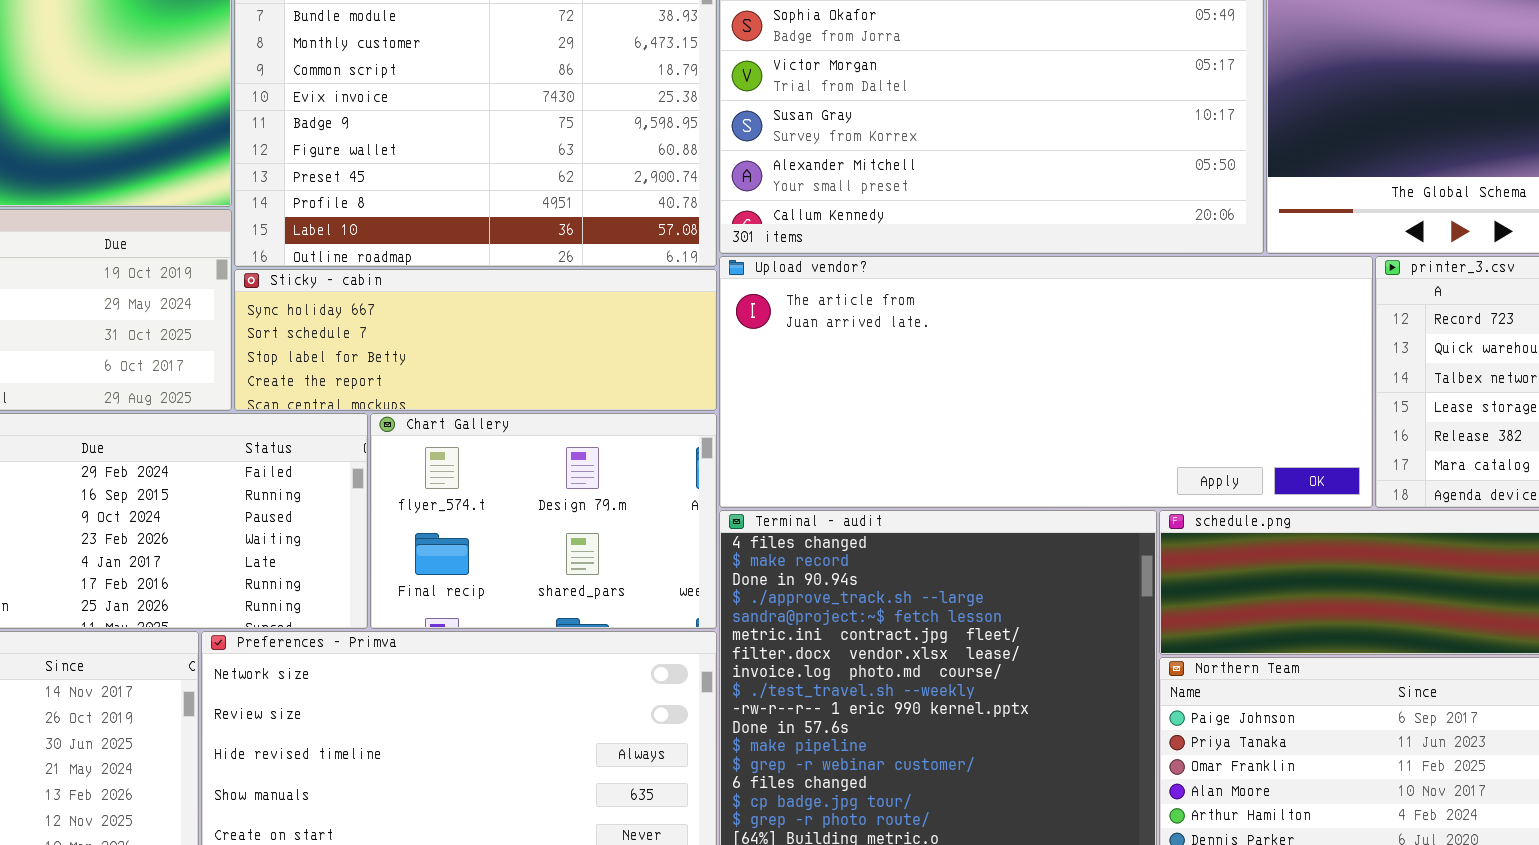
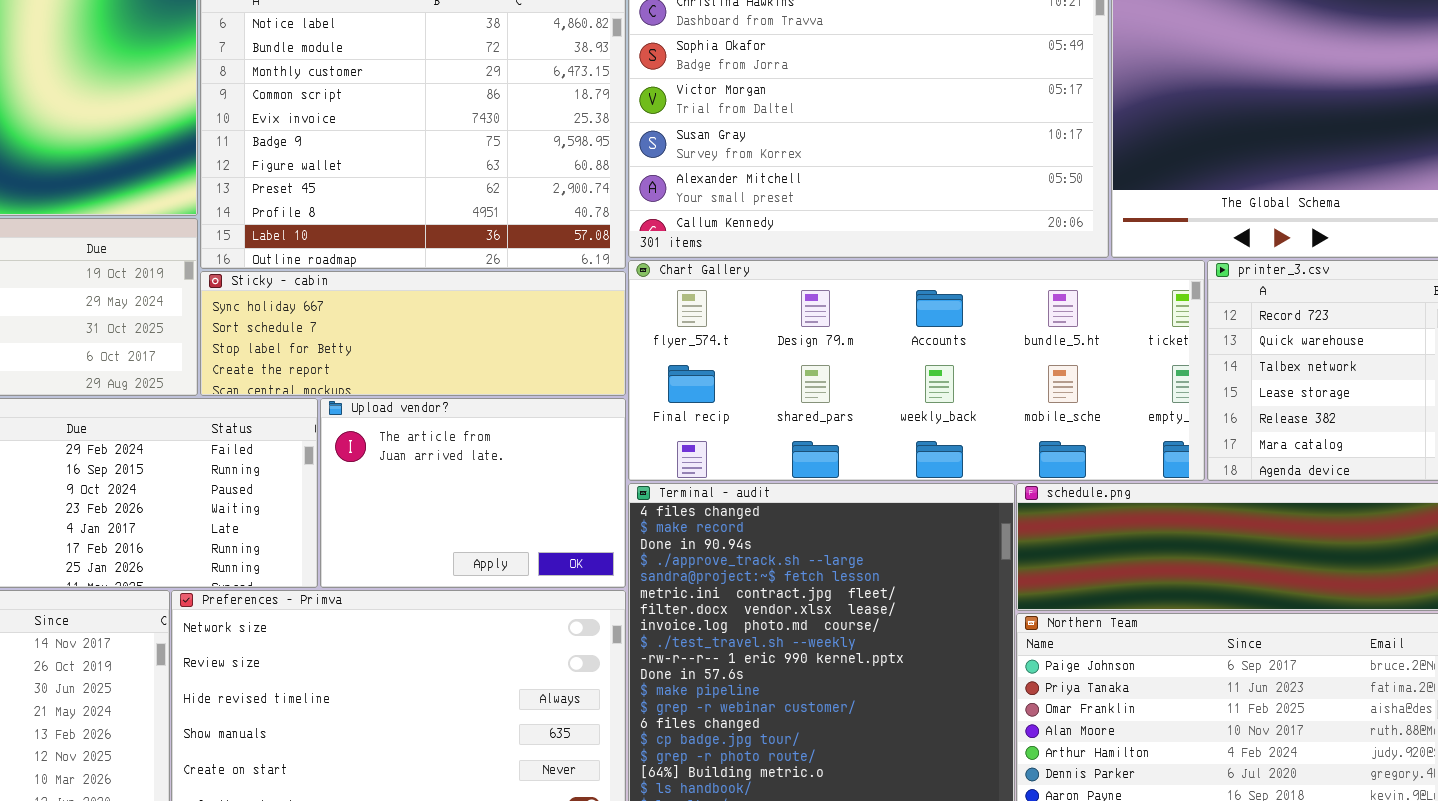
Upload vendor?: [719,256,1373,508] -> [320,398,626,588], moved, resized
Chart Gallery: [370,413,717,629] -> [628,260,1205,481], moved, resized

